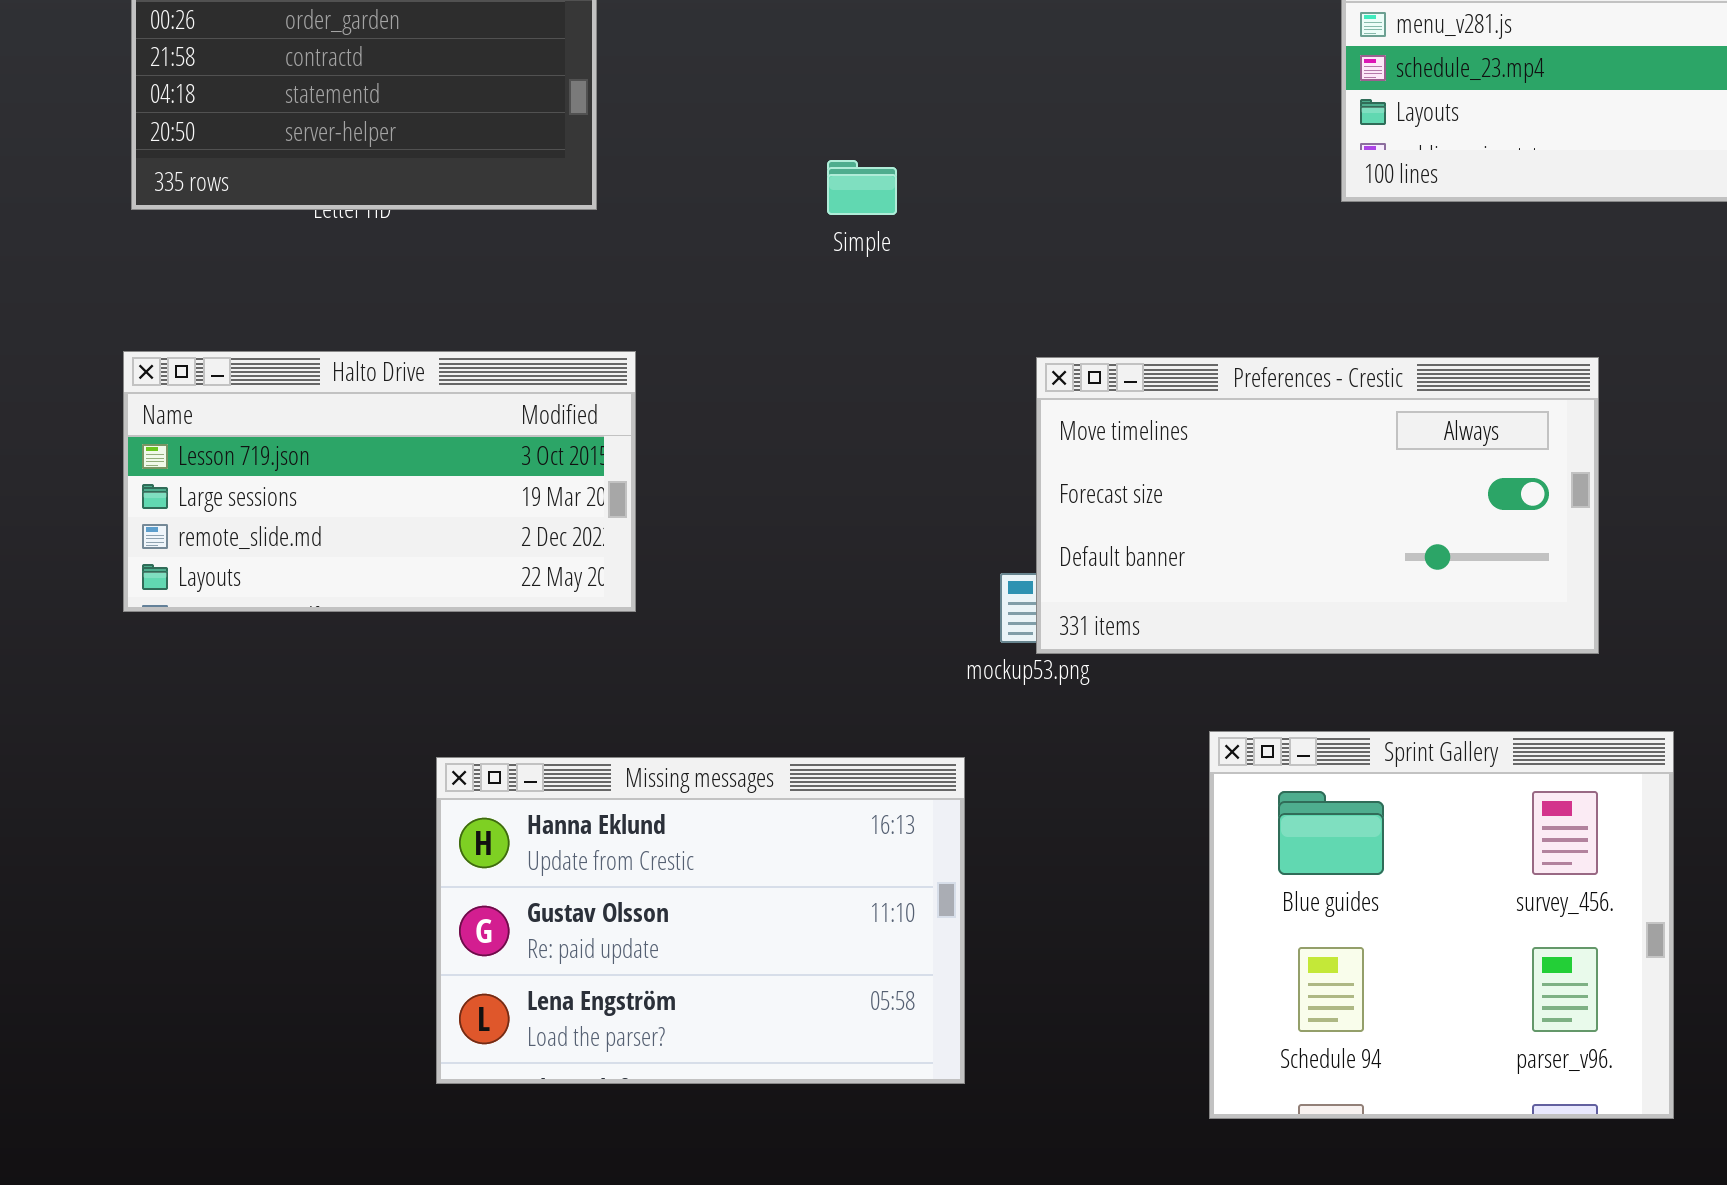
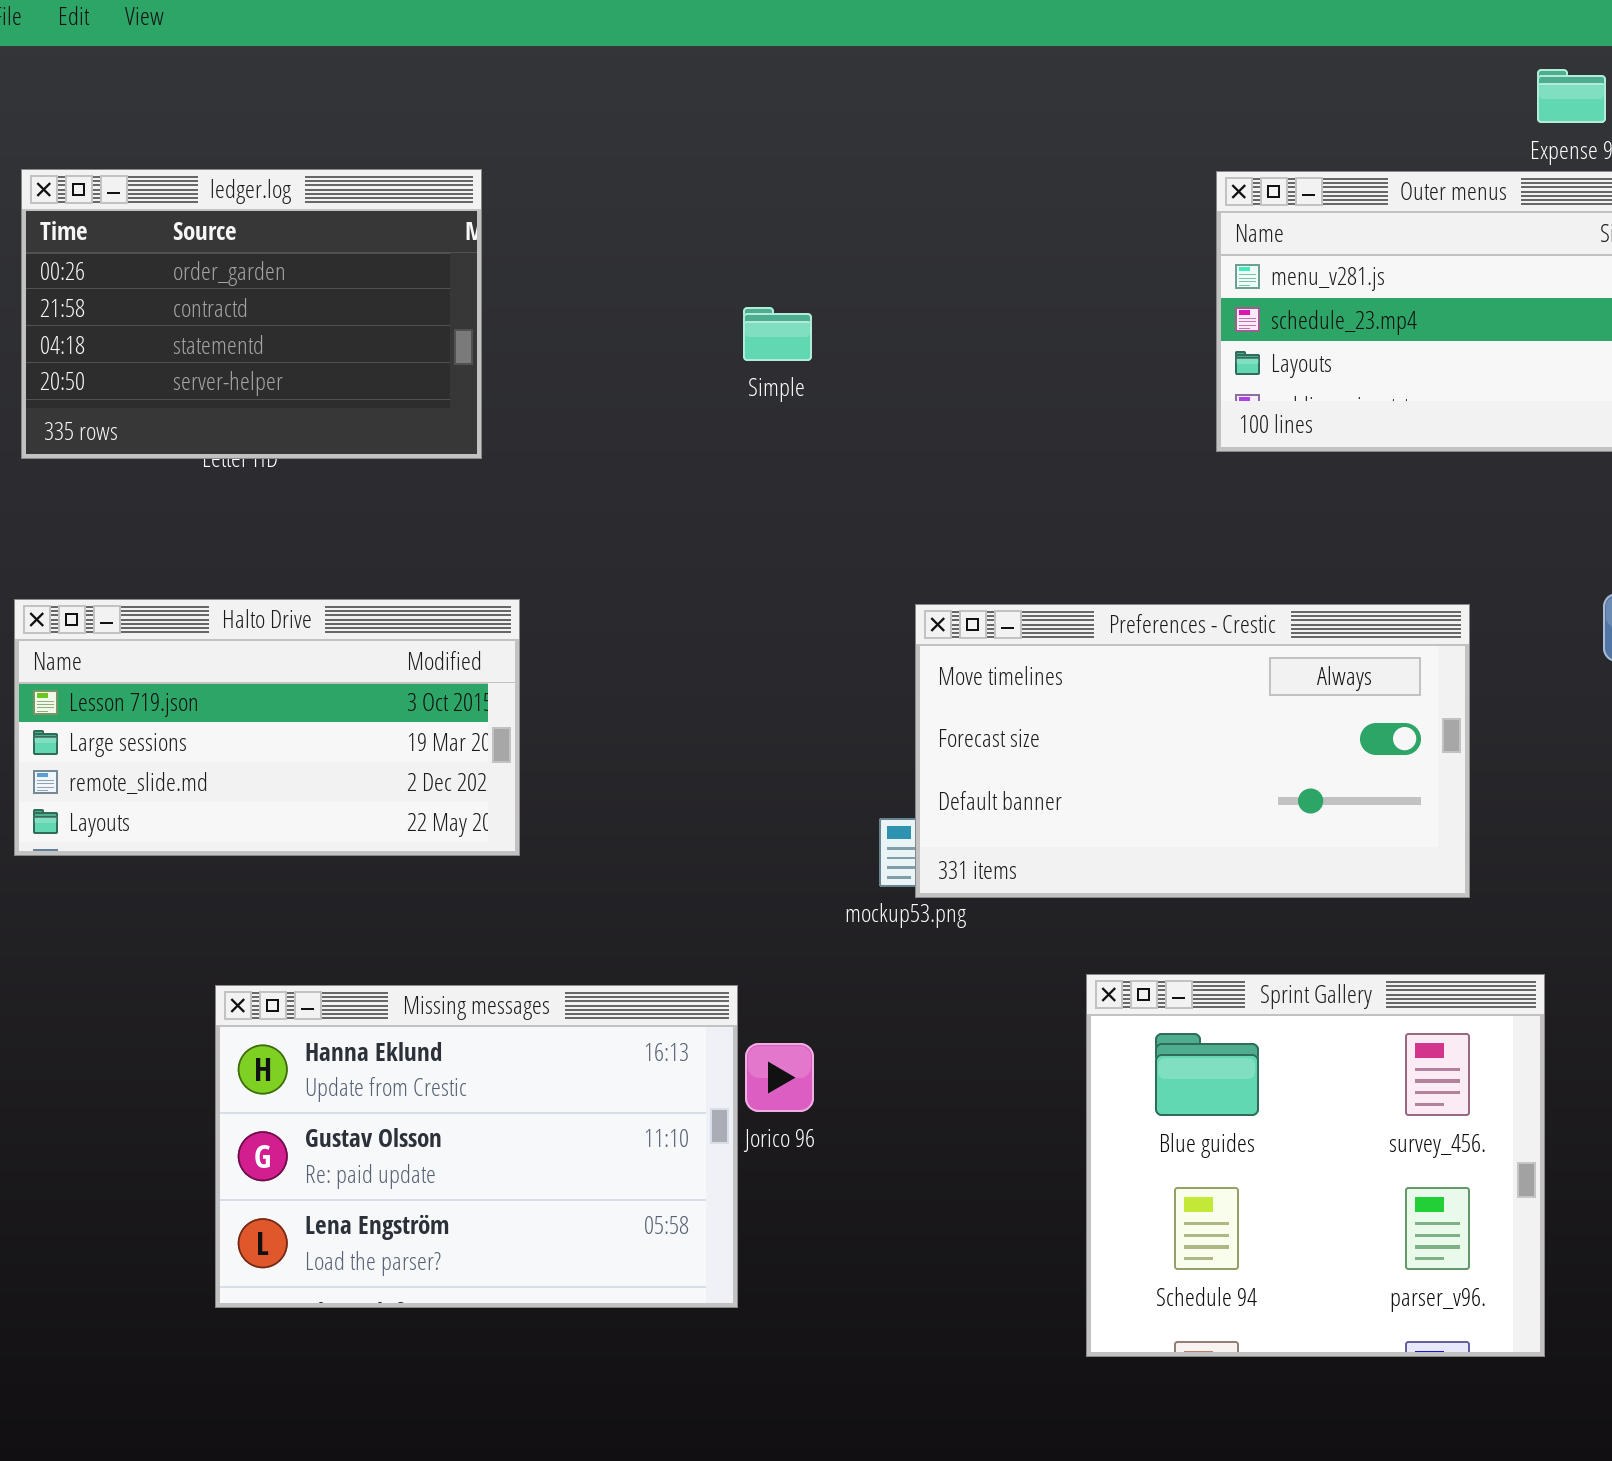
Simple: [827,160,897,215] -> [743,307,812,361], moved
Missing messages: [436,757,965,1084] -> [215,985,738,1308], moved

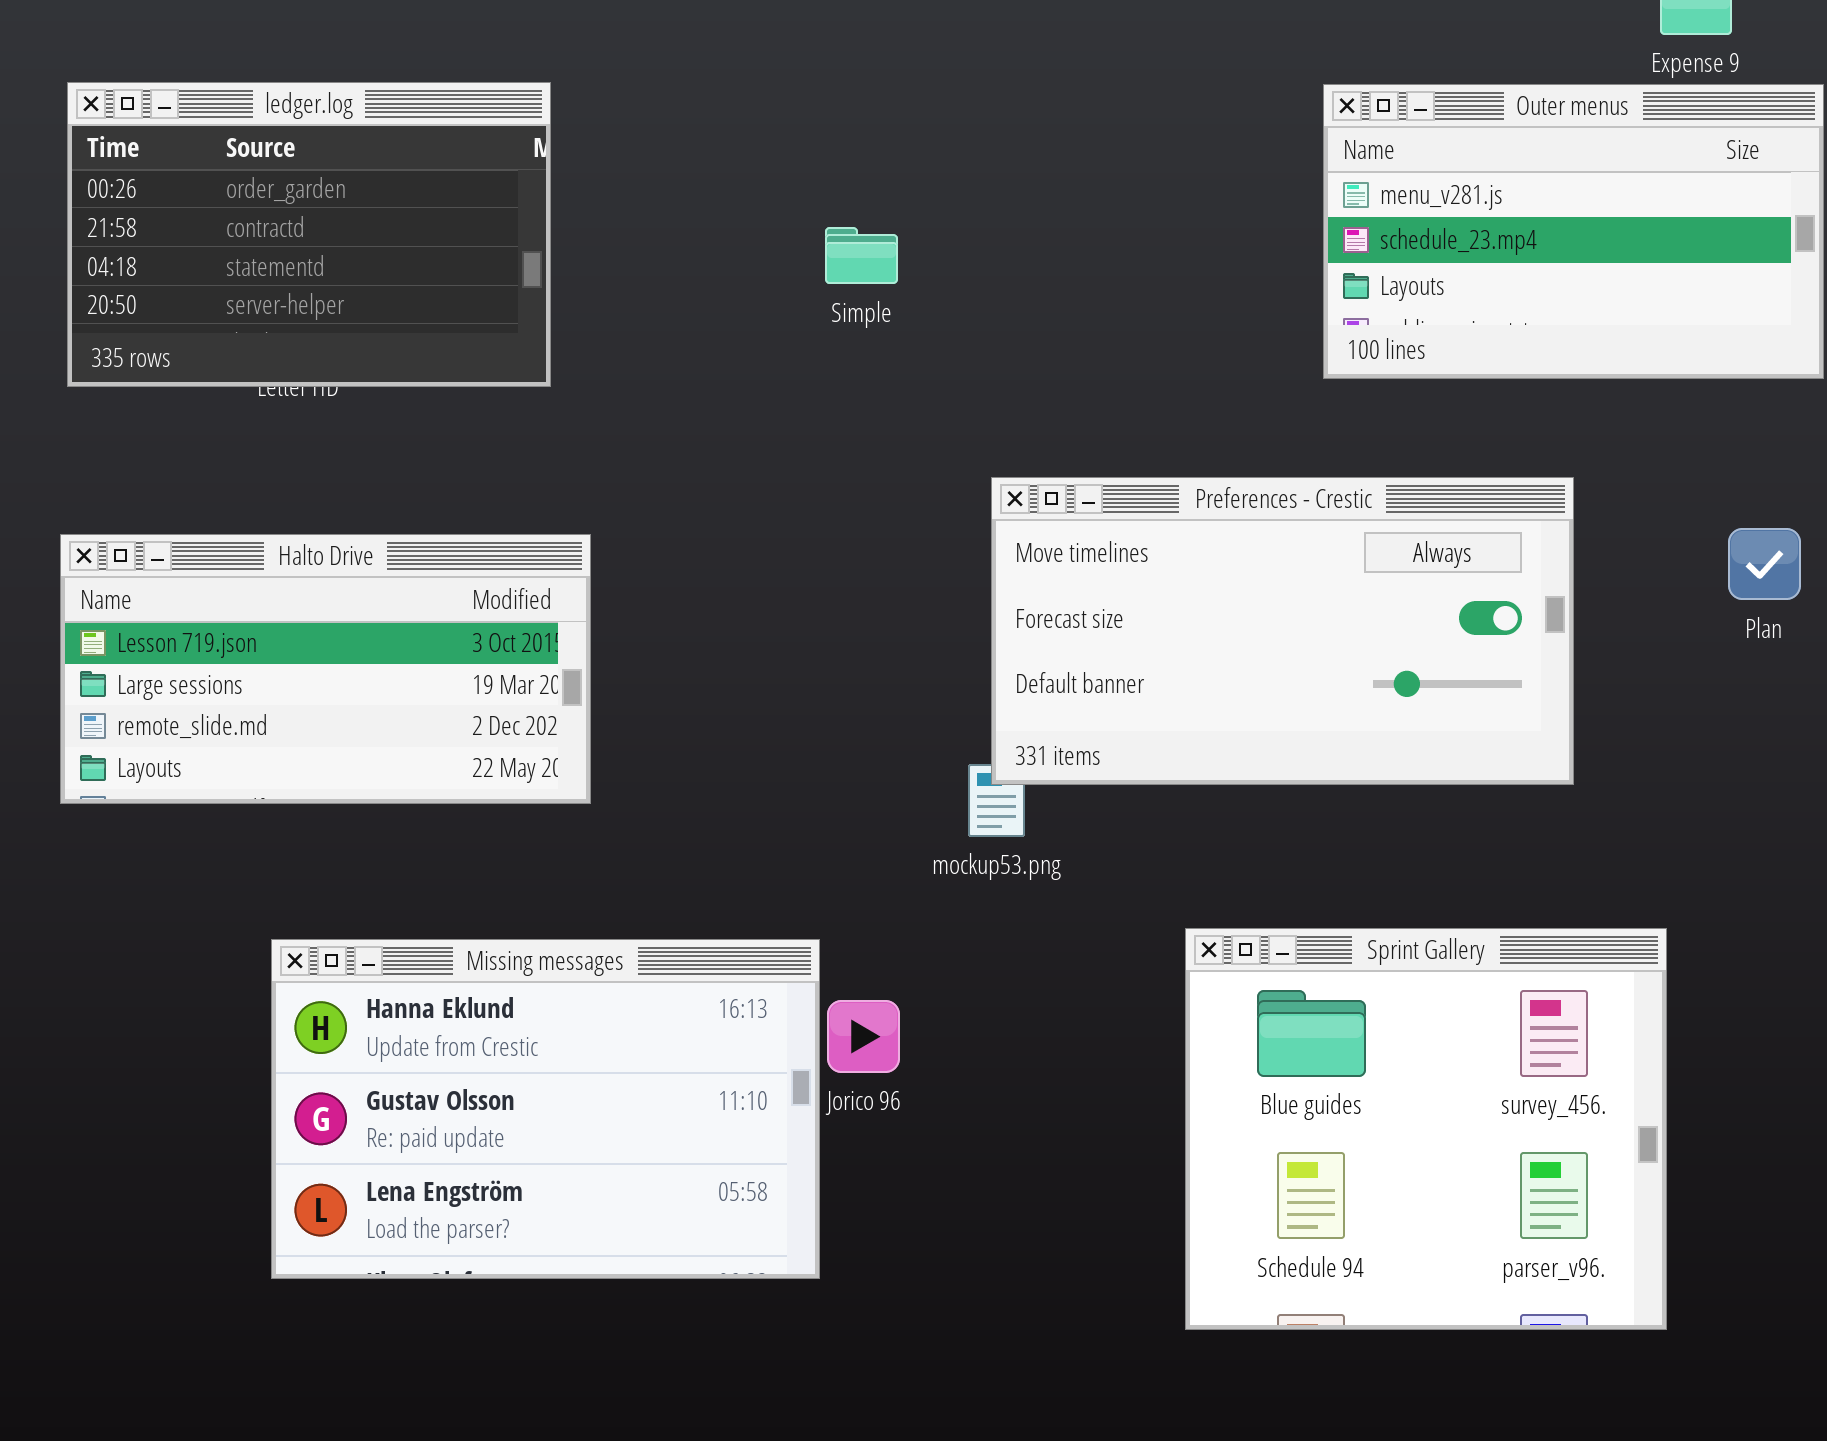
Preferences - Crestic: [915,604,1470,898] -> [991,477,1574,785], moved

